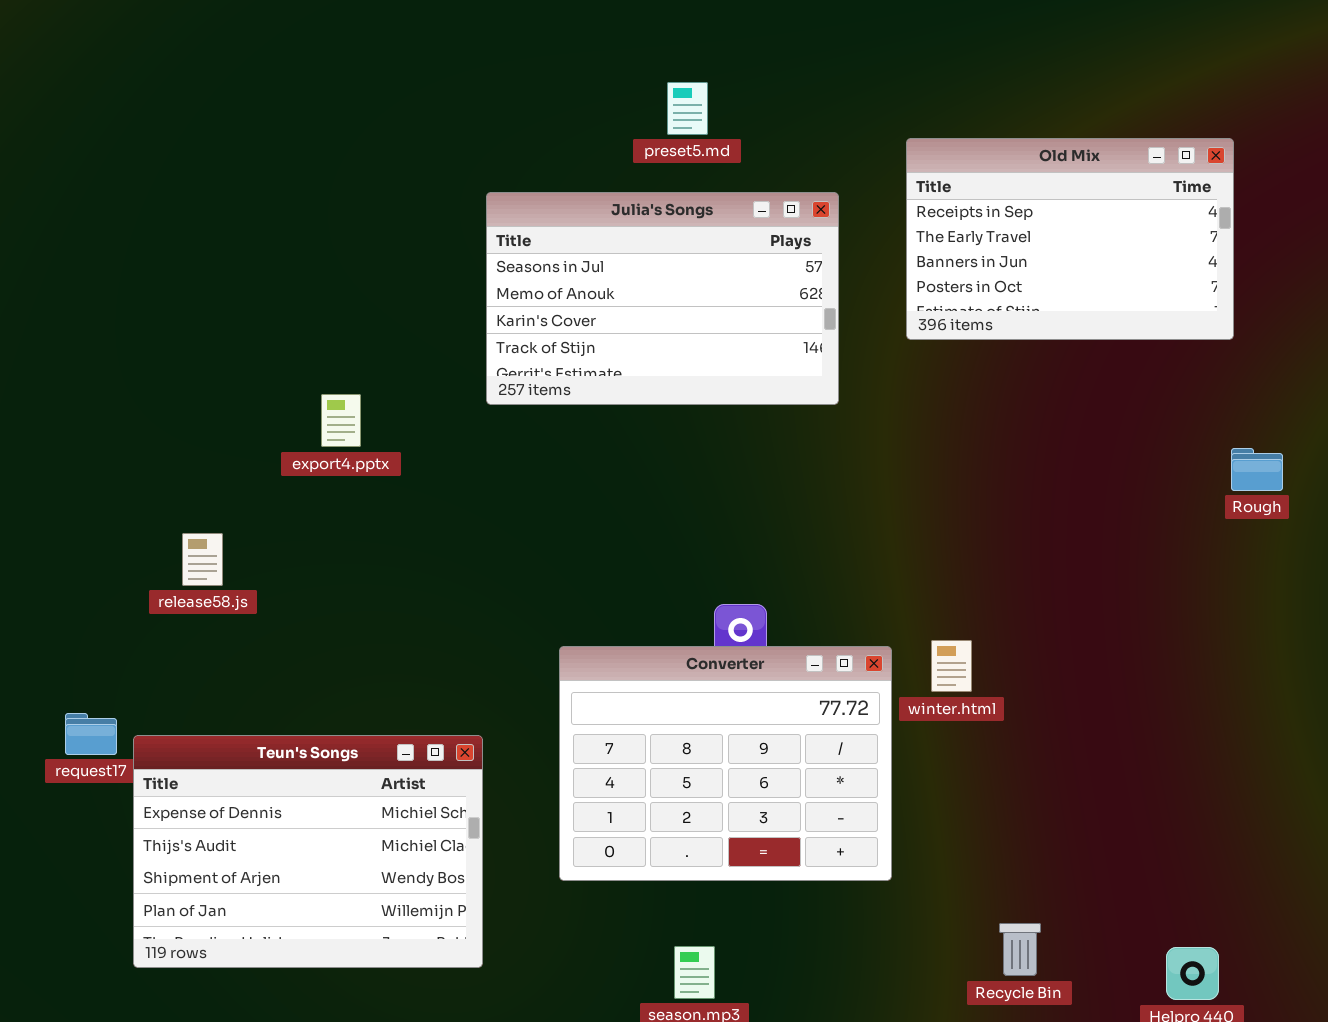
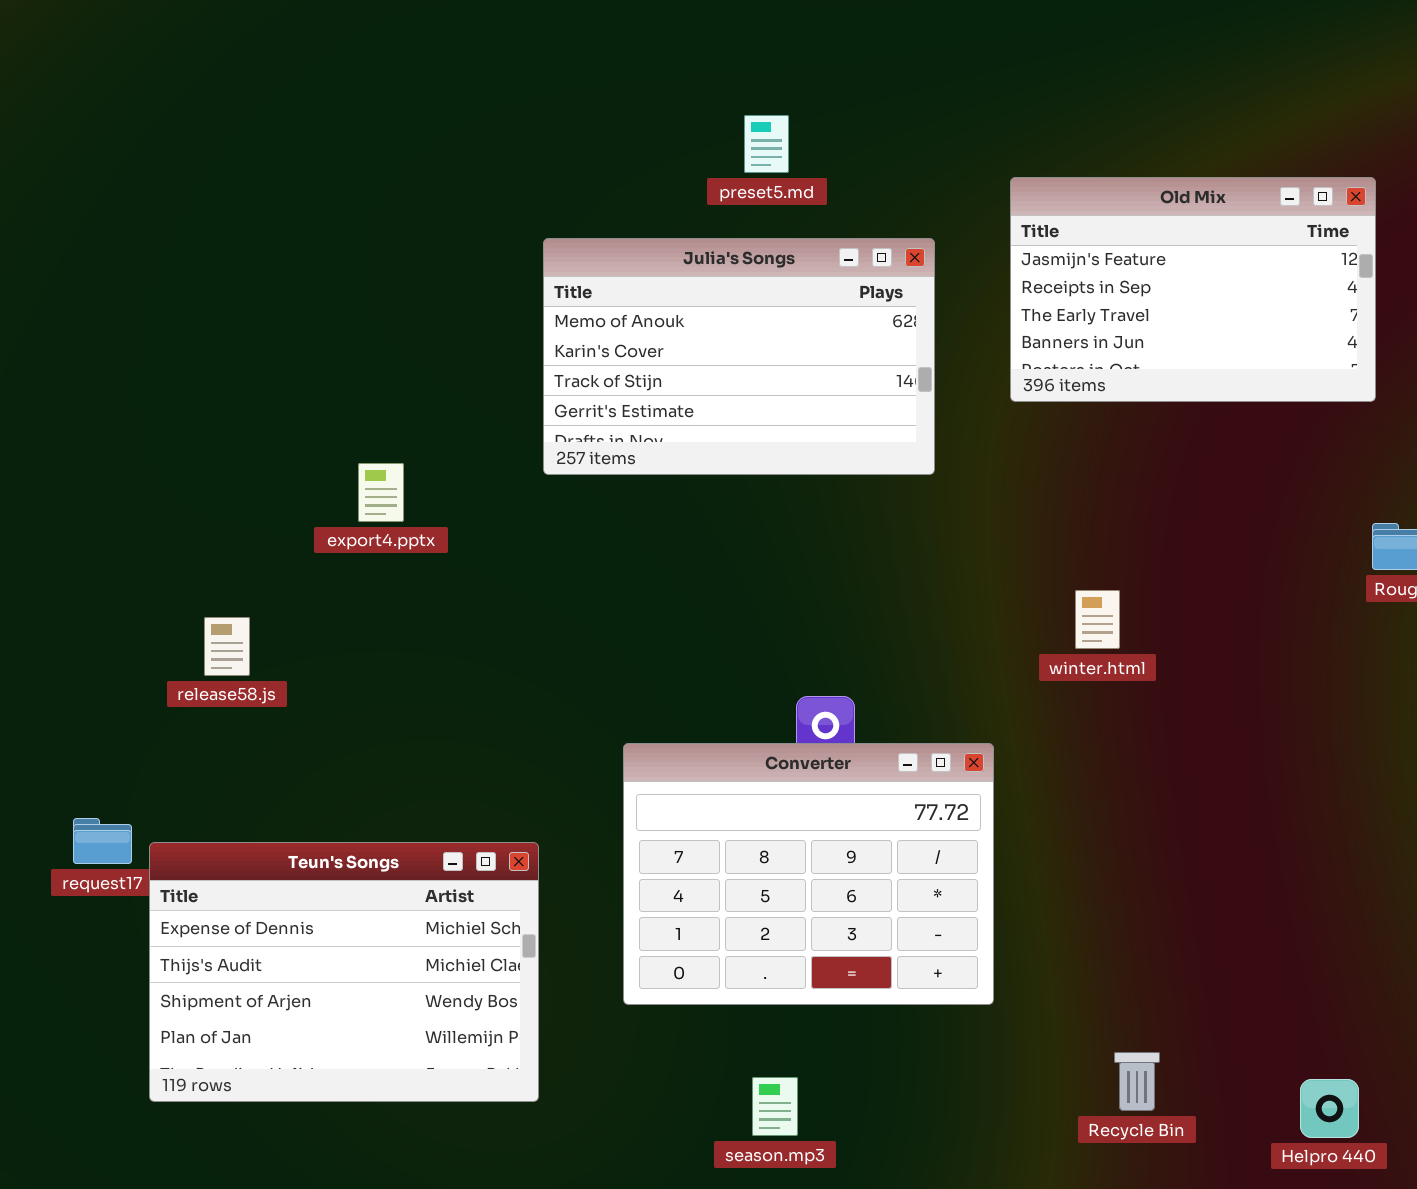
Old Mix: [906,138,1234,340] -> [1010,177,1376,402], scrolled up 1 row
Julia's Songs: [486,192,839,405] -> [543,238,935,475], scrolled down 1 row
winter.html: [931,640,972,692] -> [1075,590,1120,649], moved

